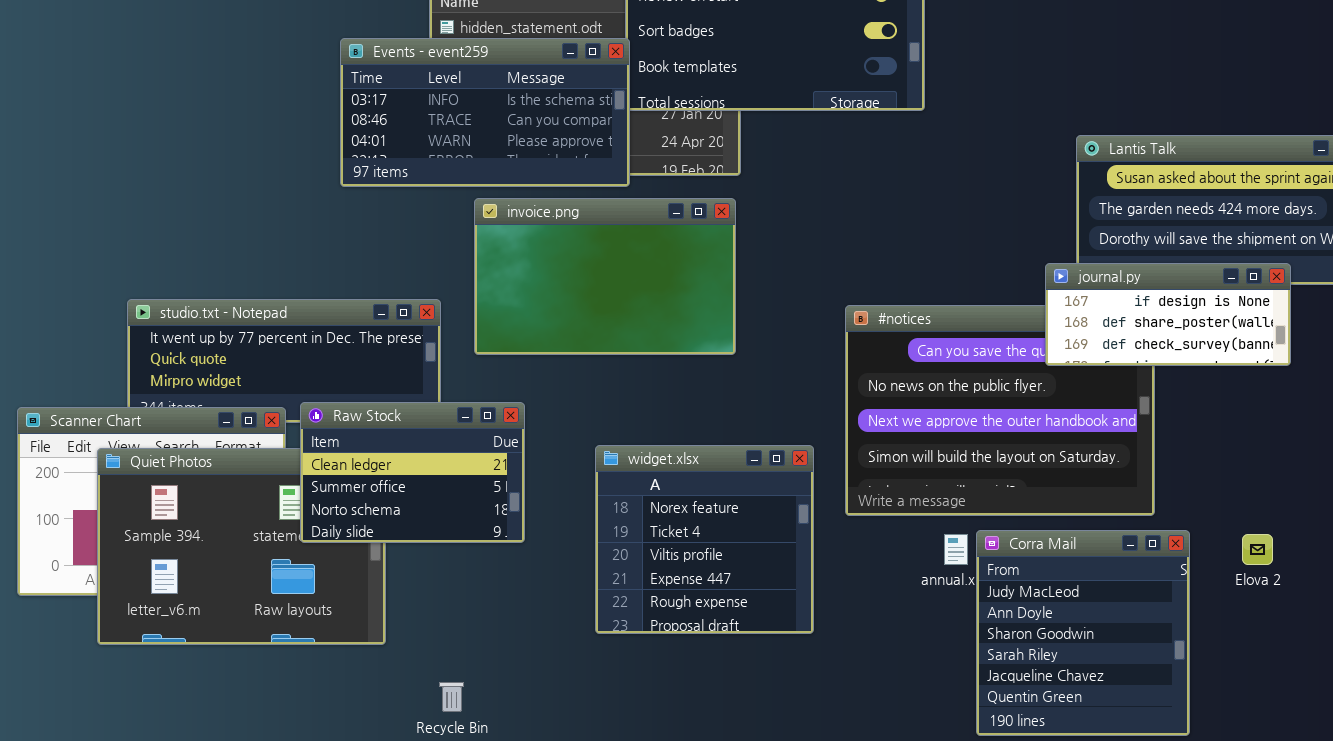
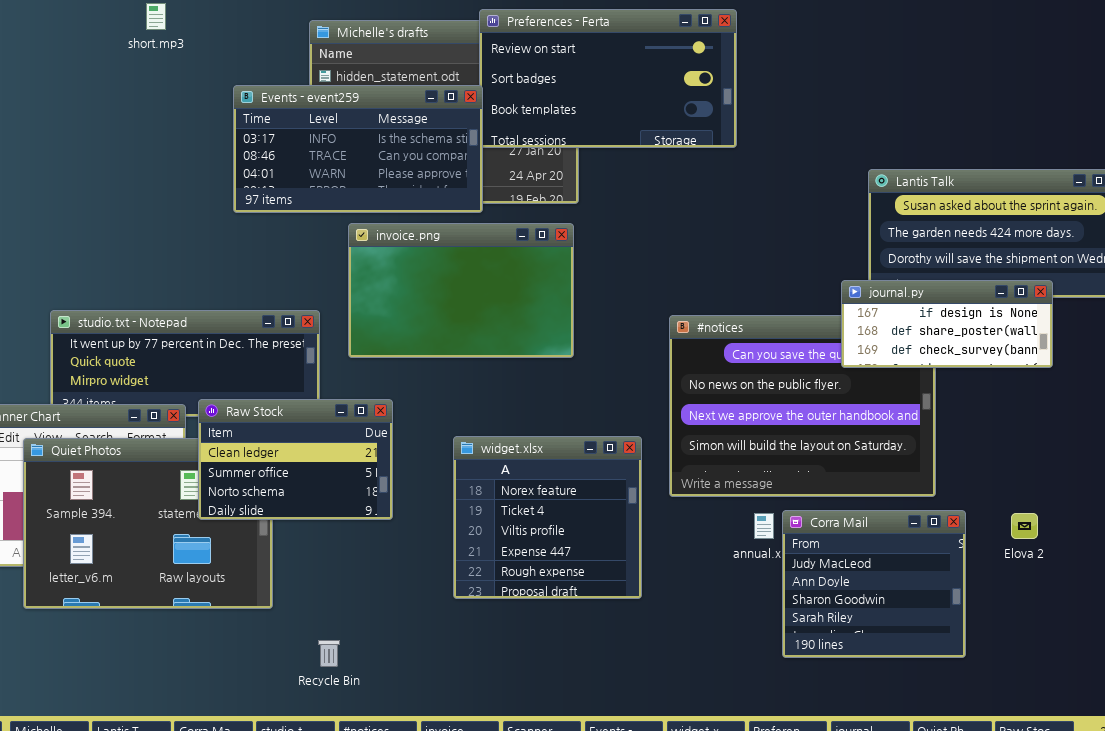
Corra Mail: [976,530,1190,736] -> [782,510,966,658], resized

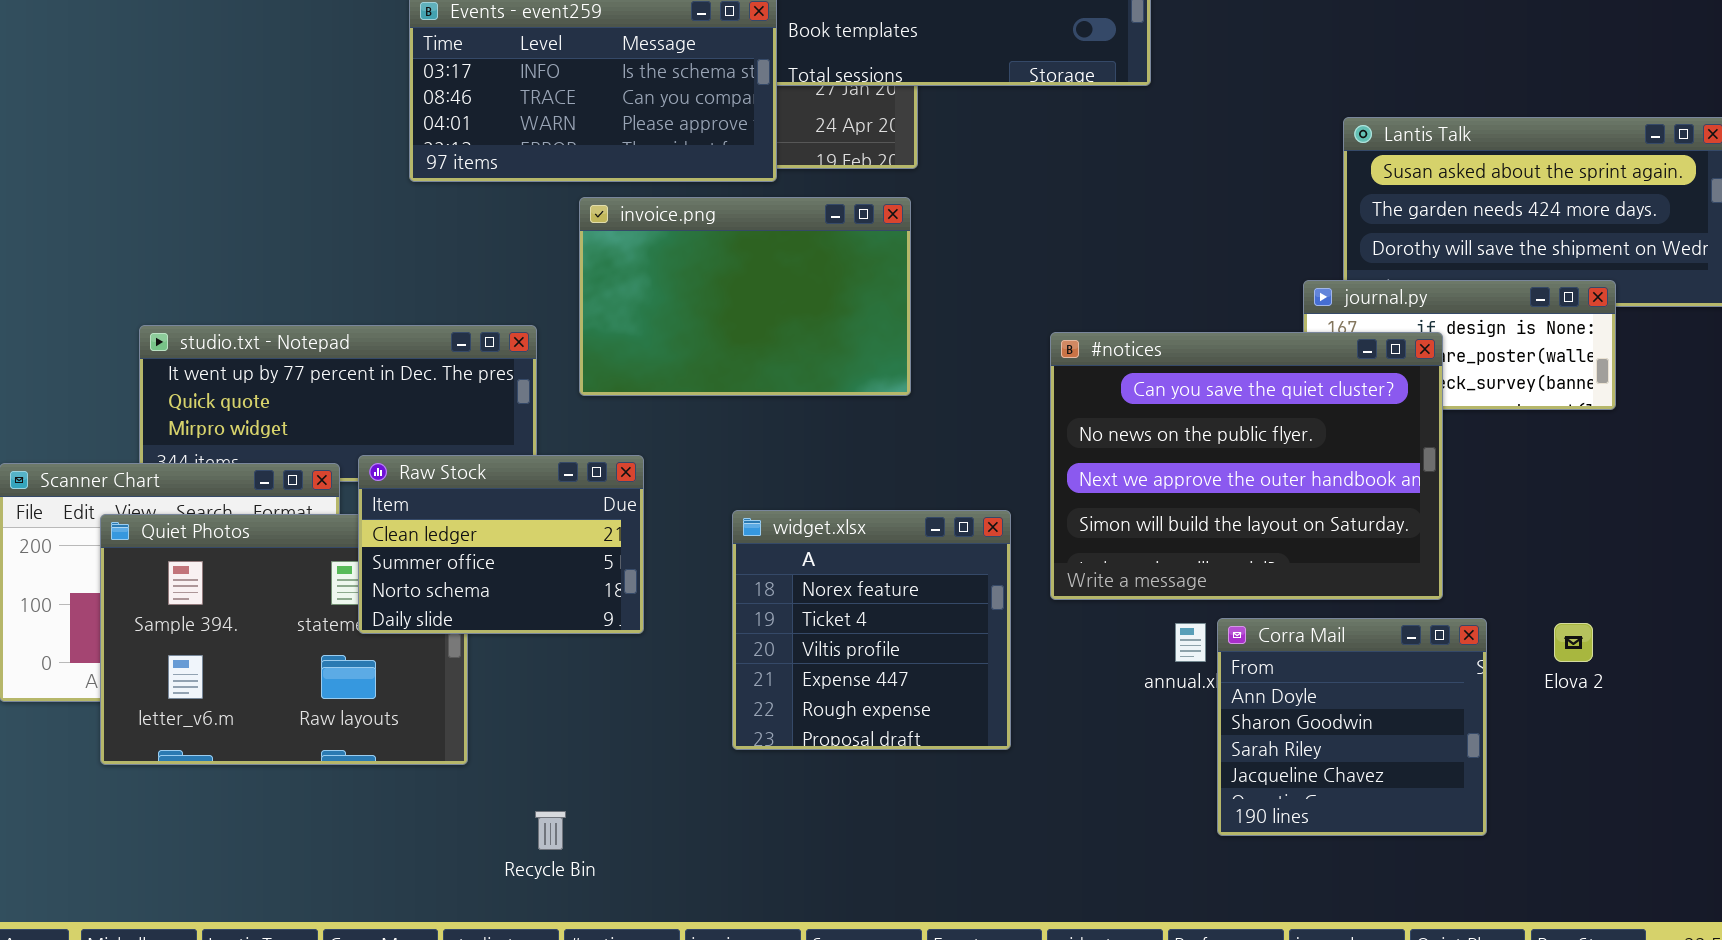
#notices: [669,315,936,497] -> [1050,332,1443,600], raised
Corra Mail: [782,510,966,658] -> [1217,618,1487,836], scrolled down 1 row

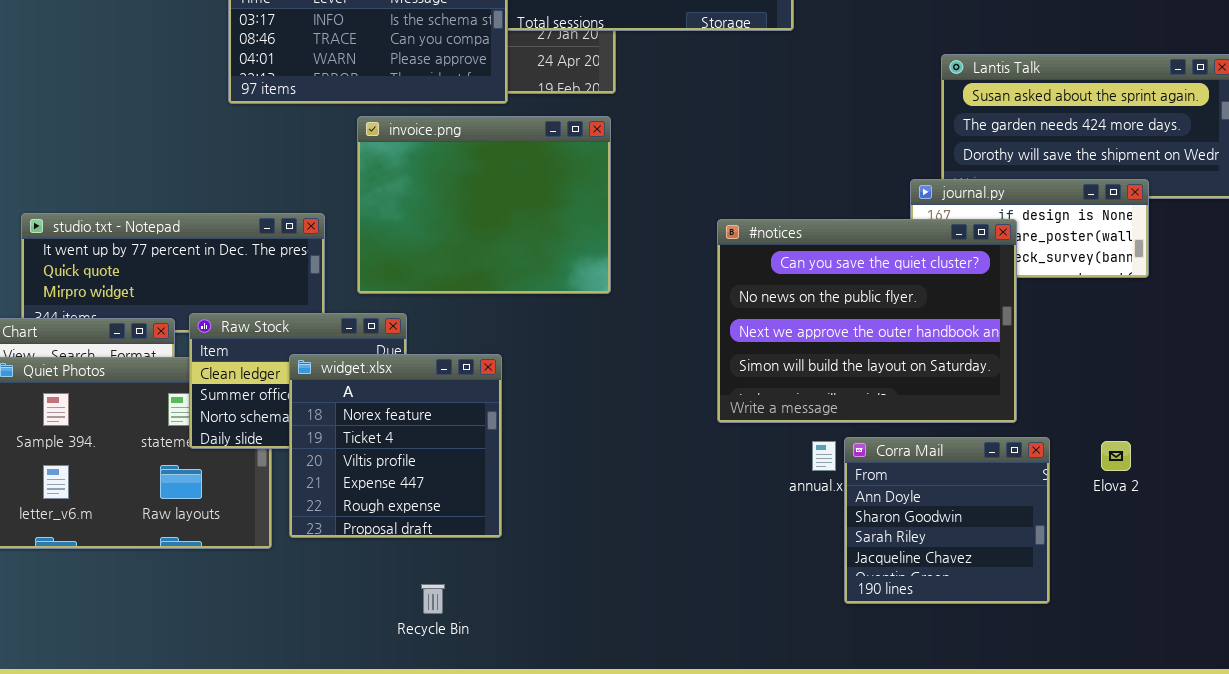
invoice.png: [579,197,911,396] -> [357,116,611,294], resized
widget.xlsx: [732,510,1011,750] -> [289,354,502,538], moved
Recycle Bin: [535,811,566,850] -> [421,584,445,614], moved

